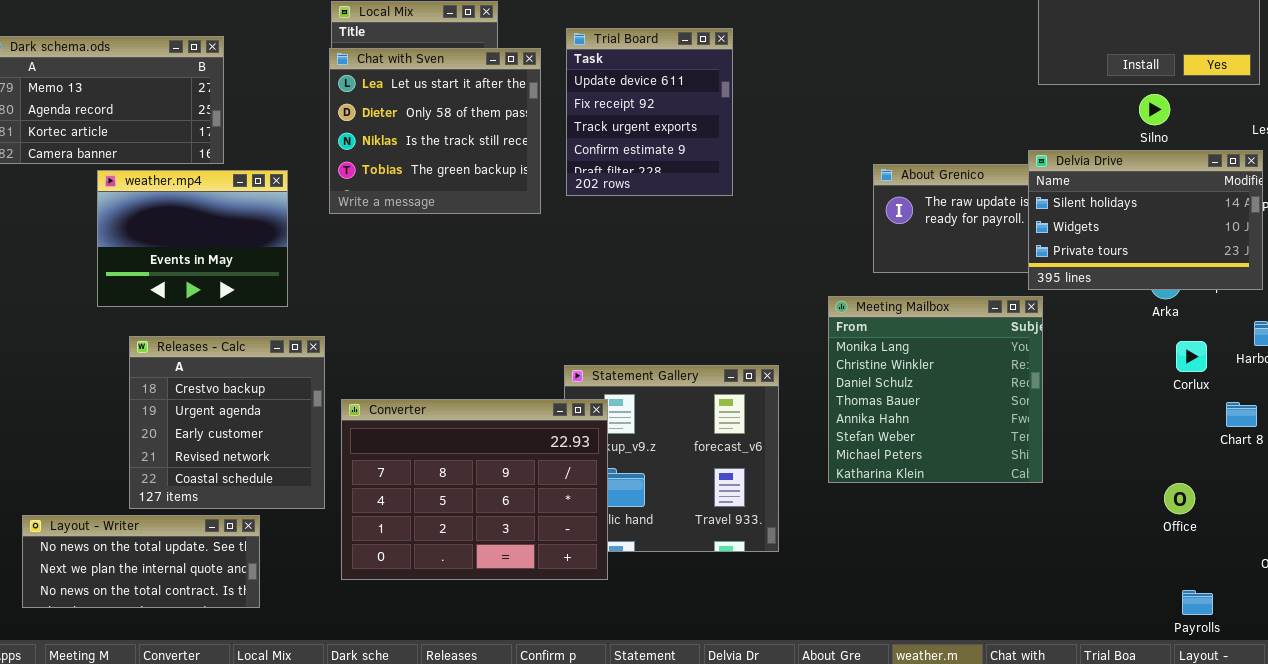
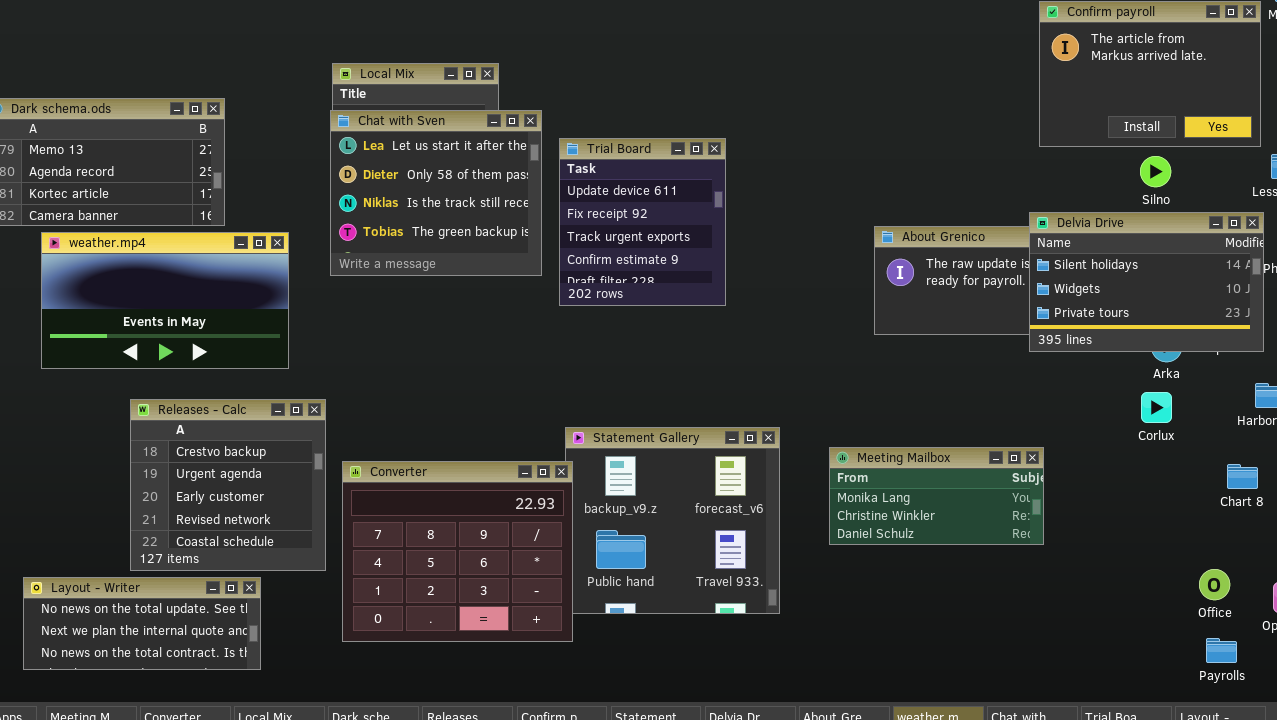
Trial Board: [566,28,733,196] -> [559,138,726,306], moved
weather.mp4: [97,170,288,307] -> [41,232,289,369], resized
Meeting Mailbox: [828,296,1043,483] -> [829,447,1044,545], resized
Corlux: [1176,341,1207,372] -> [1141,392,1172,423], moved
Converter: [341,399,608,580] -> [342,461,573,642], resized
Office: [1164,483,1195,514] -> [1199,569,1230,600], moved
Payrolls: [1182,590,1213,615] -> [1206,638,1237,663], moved

